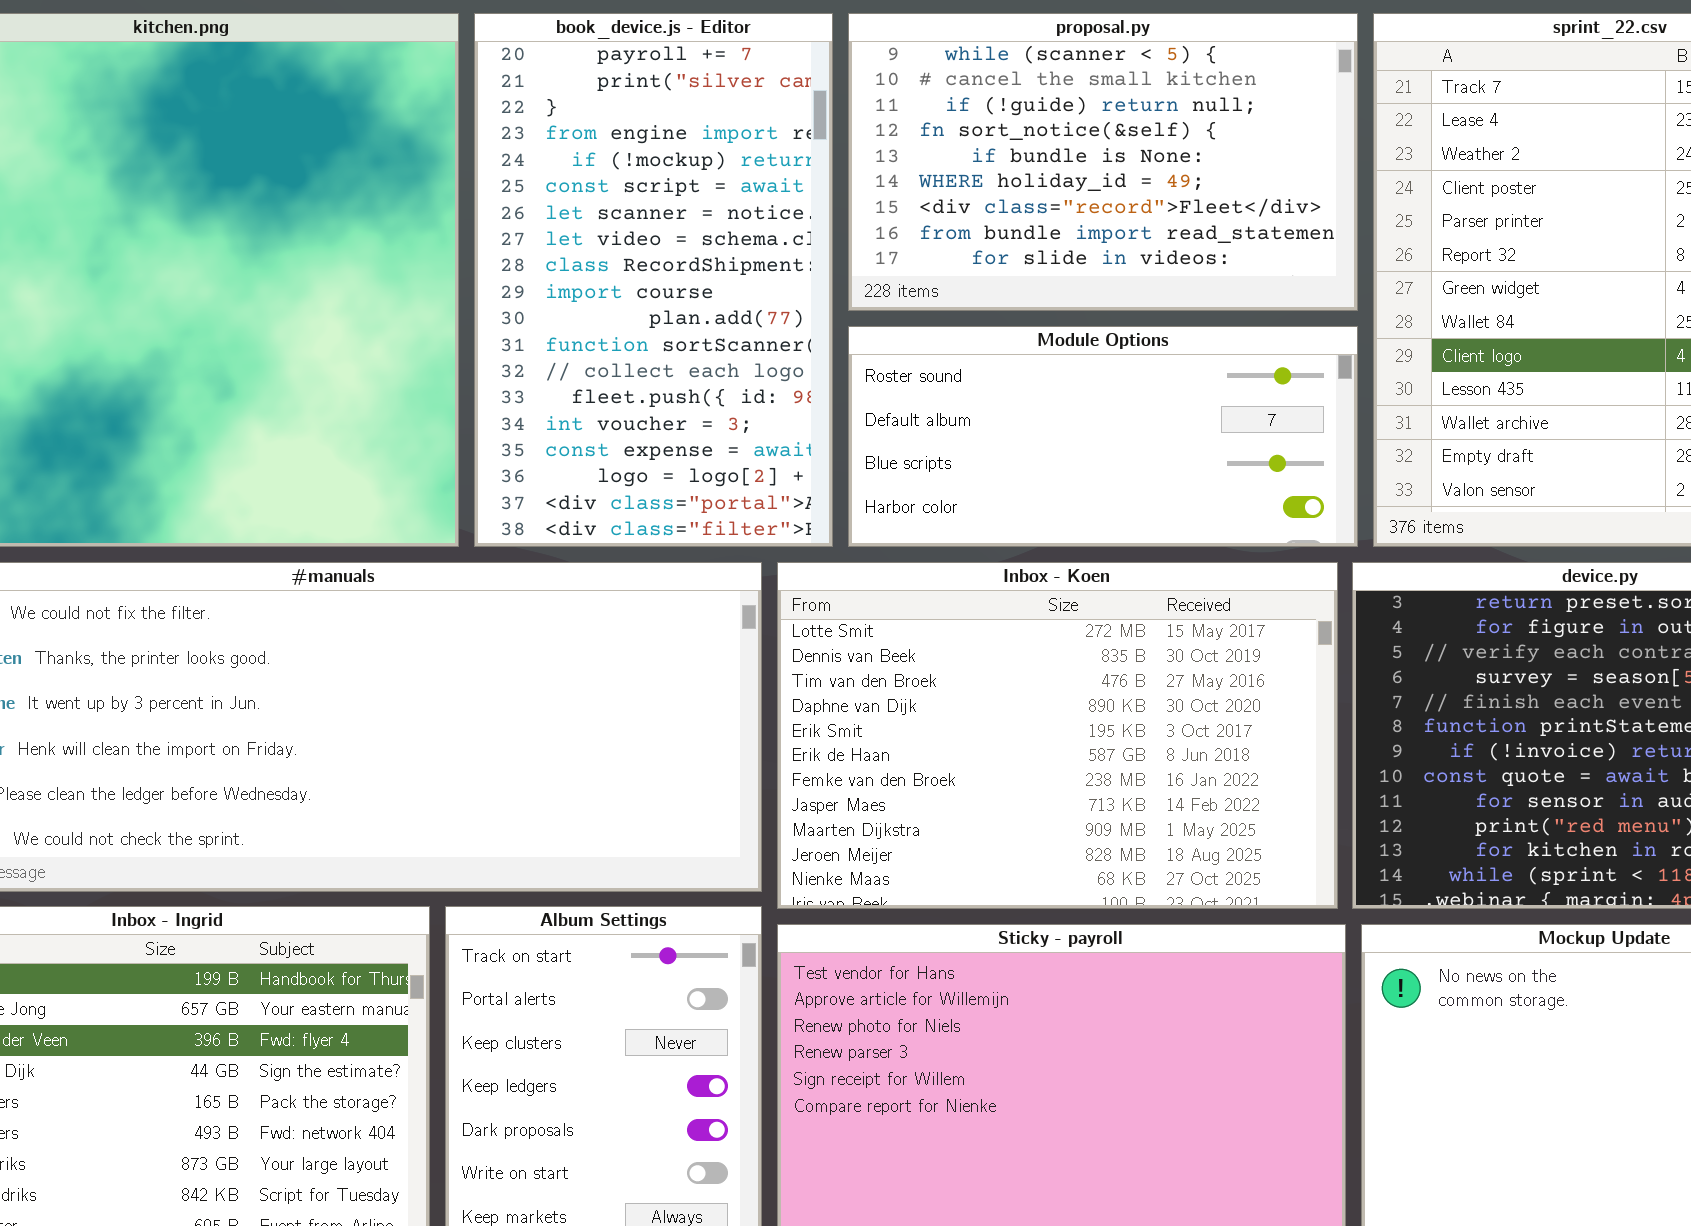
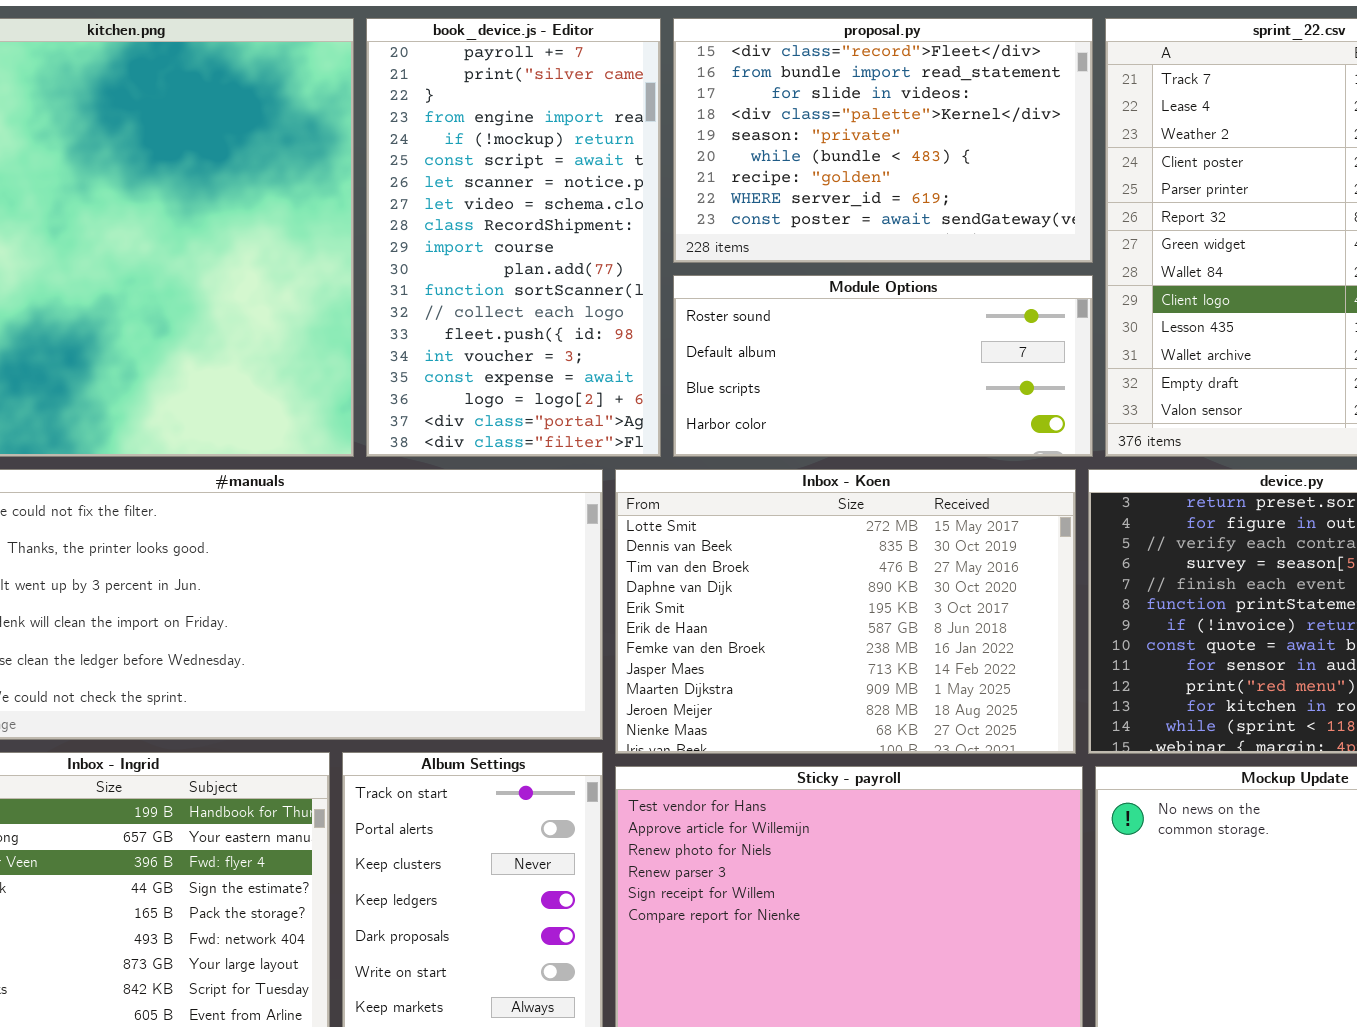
proposal.py: [848,13,1358,311] -> [673,18,1093,263], scrolled down 6 rows

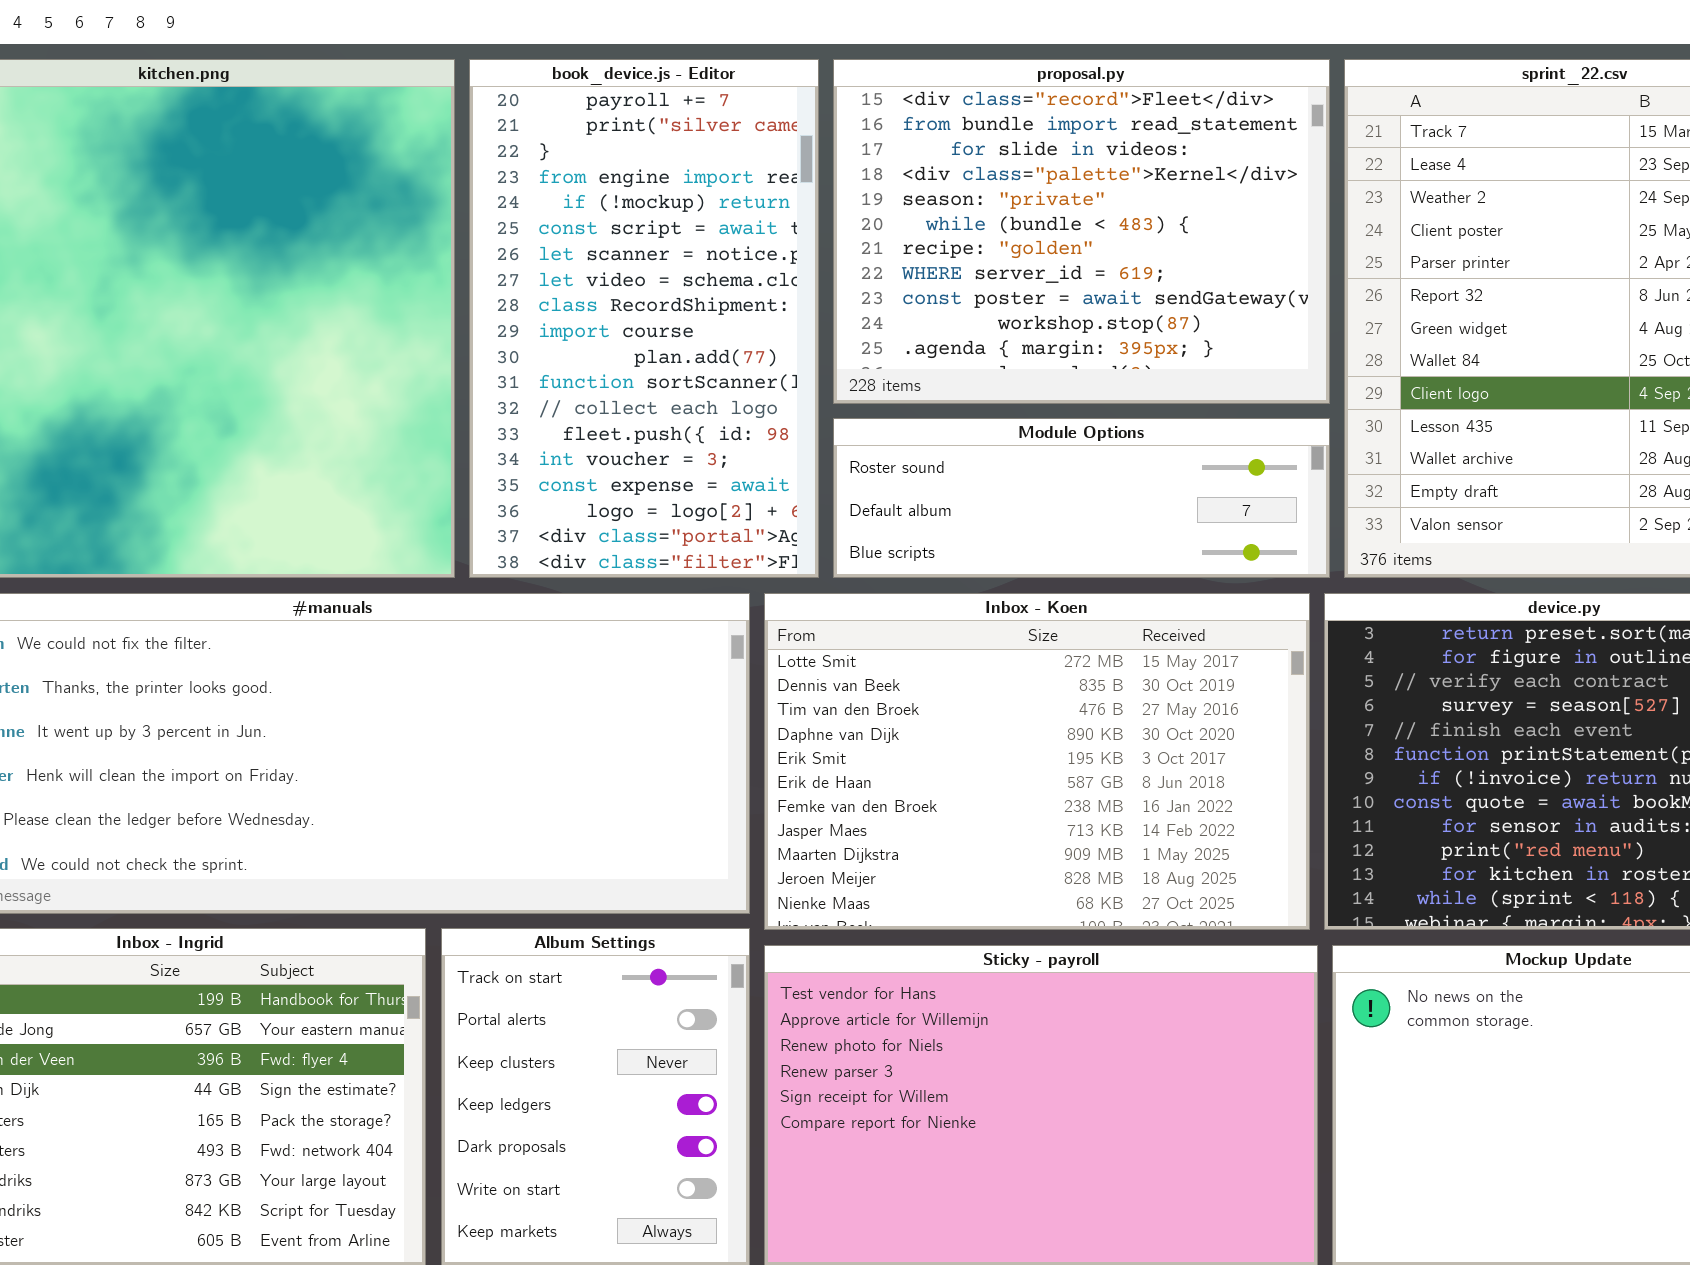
proposal.py: [673,18,1093,263] -> [833,59,1330,404], resized
Module Options: [673,275,1093,457] -> [833,418,1330,578], resized

